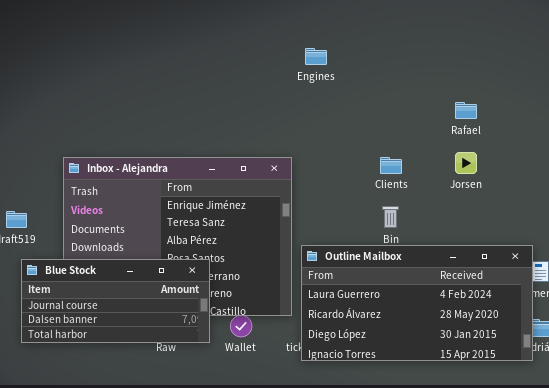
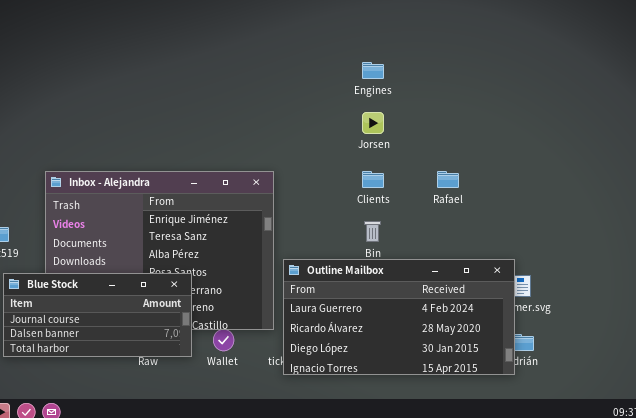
Engines: [305,48,327,65] -> [362,62,384,79], moved
Rafael: [455,102,477,119] -> [437,171,459,188], moved
Jorsen: [455,152,477,174] -> [362,112,384,134], moved

